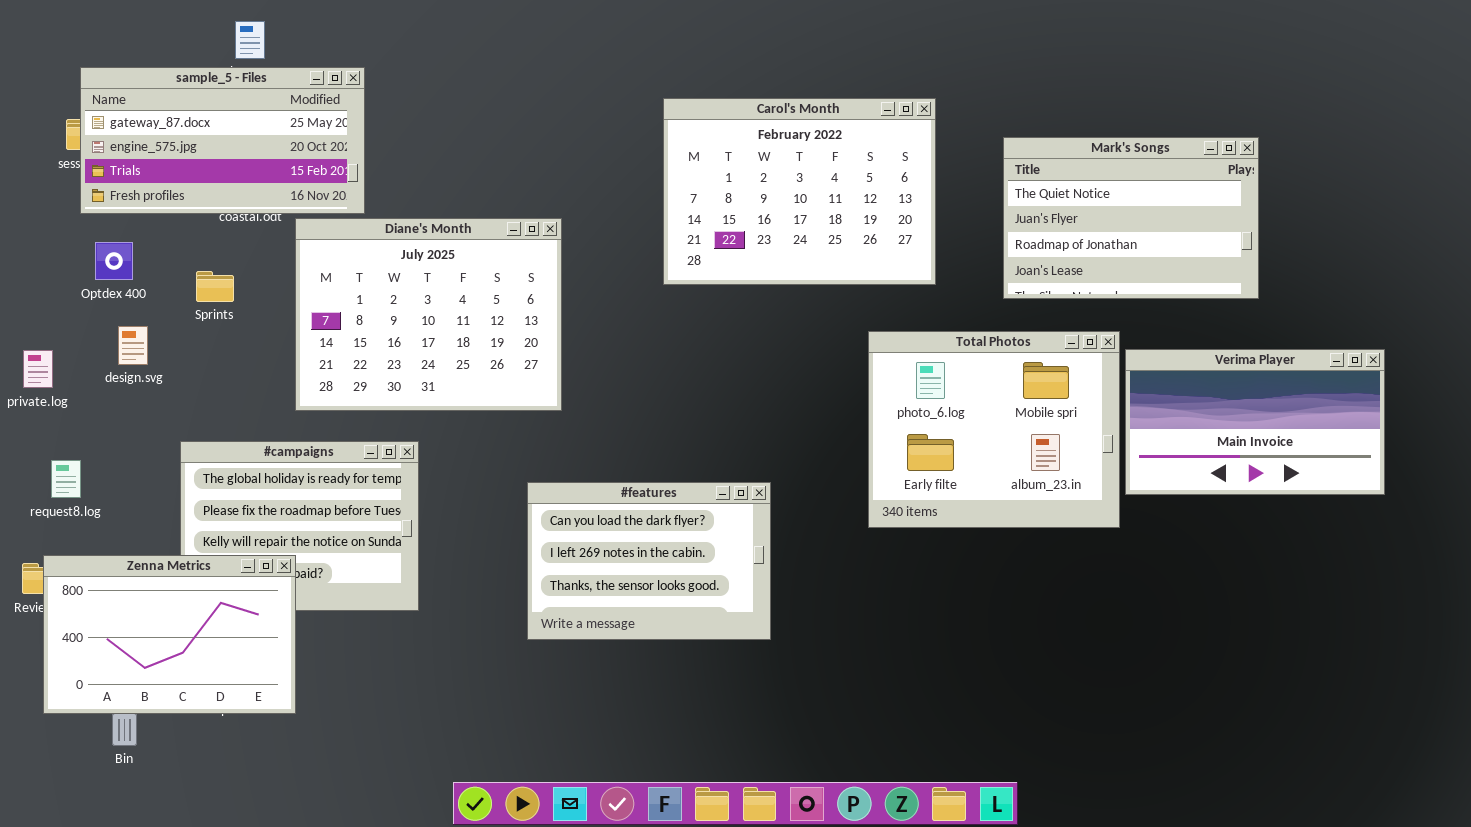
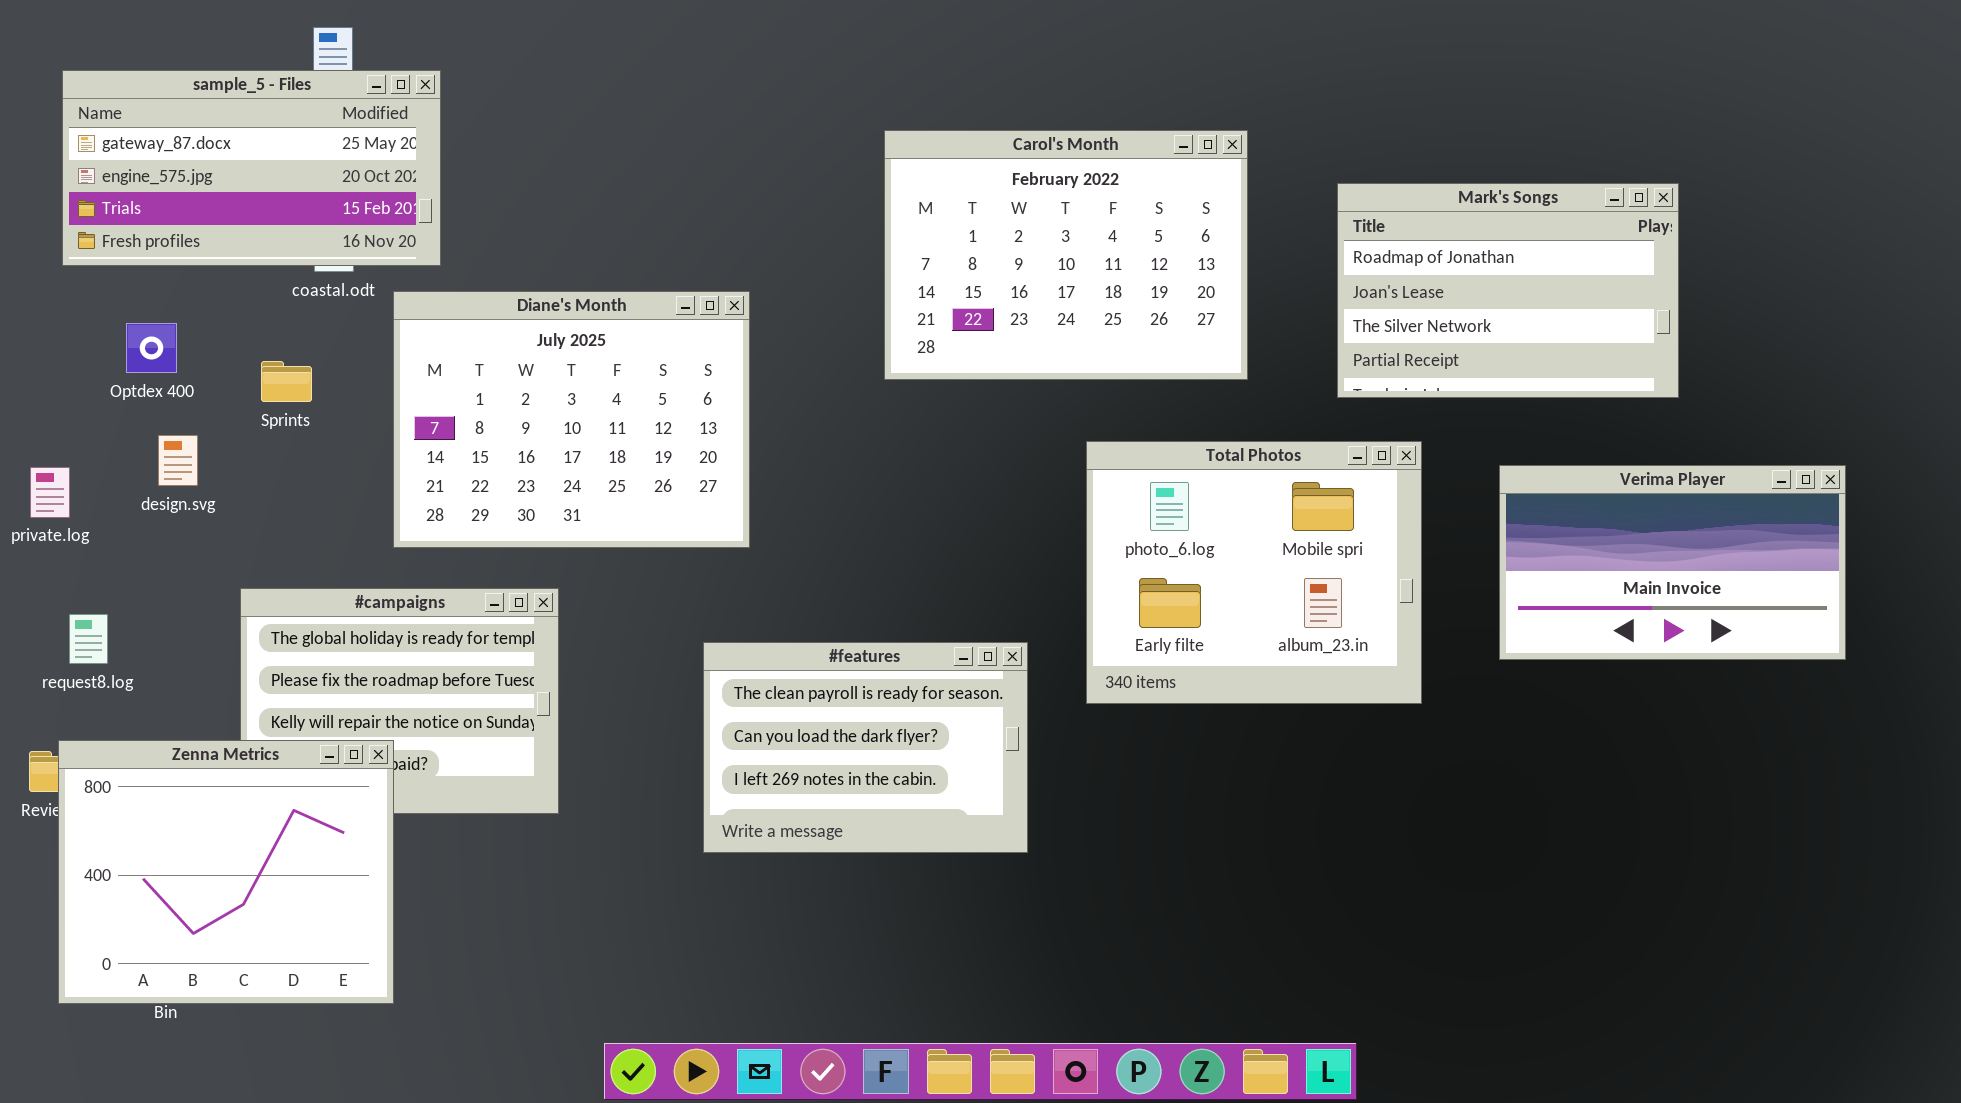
sample_5 - Files: [80,67,365,214] -> [62,70,441,266], moved
Mark's Songs: [1003,137,1259,299] -> [1337,183,1679,398], scrolled down 2 rows
Total Photos: [868,331,1120,528] -> [1086,441,1422,704], moved
#features: [527,482,771,640] -> [703,642,1028,853], scrolled up 1 row
Zenna Metrics: [43,555,296,714] -> [58,740,394,1004], resized

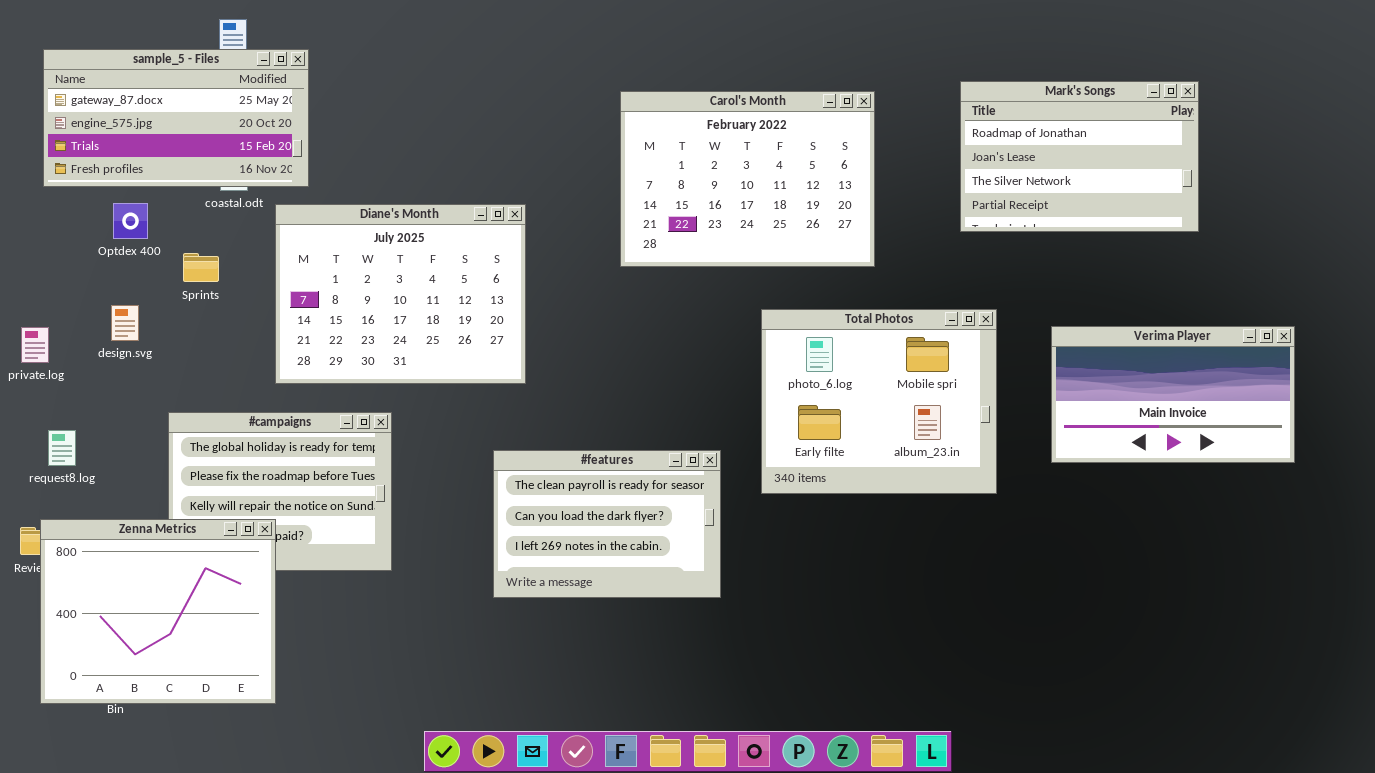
Mark's Songs: [1337,183,1679,398] -> [960,81,1199,232], moved
Optdex 400: [126,323,177,373] -> [113,203,148,239], moved

